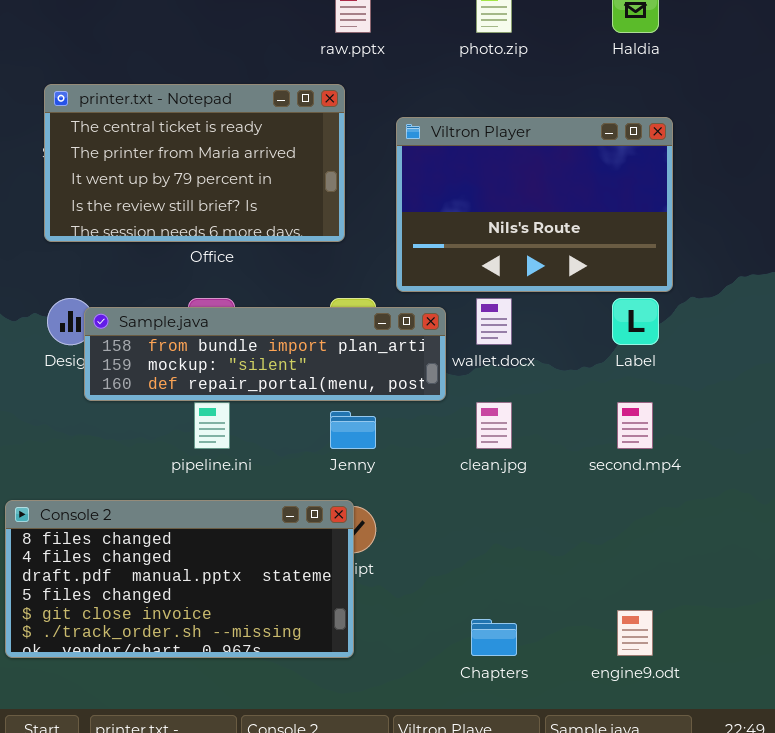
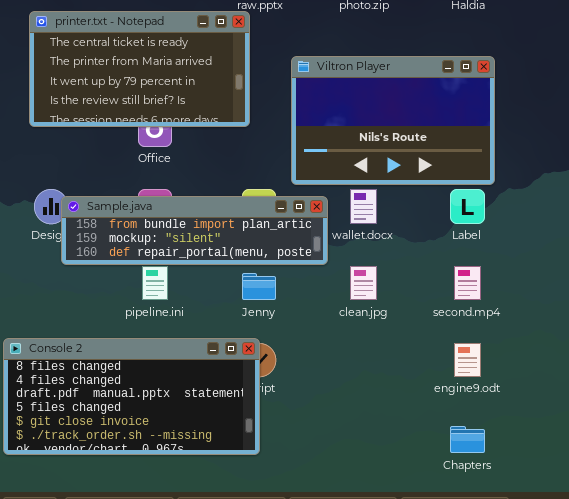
printer.txt - Notepad: [44,84,345,242] -> [29,11,250,127], moved
engine9.odt: [617,610,653,656] -> [454,343,481,377], moved
Chapters: [471,619,517,656] -> [450,426,485,453], moved

